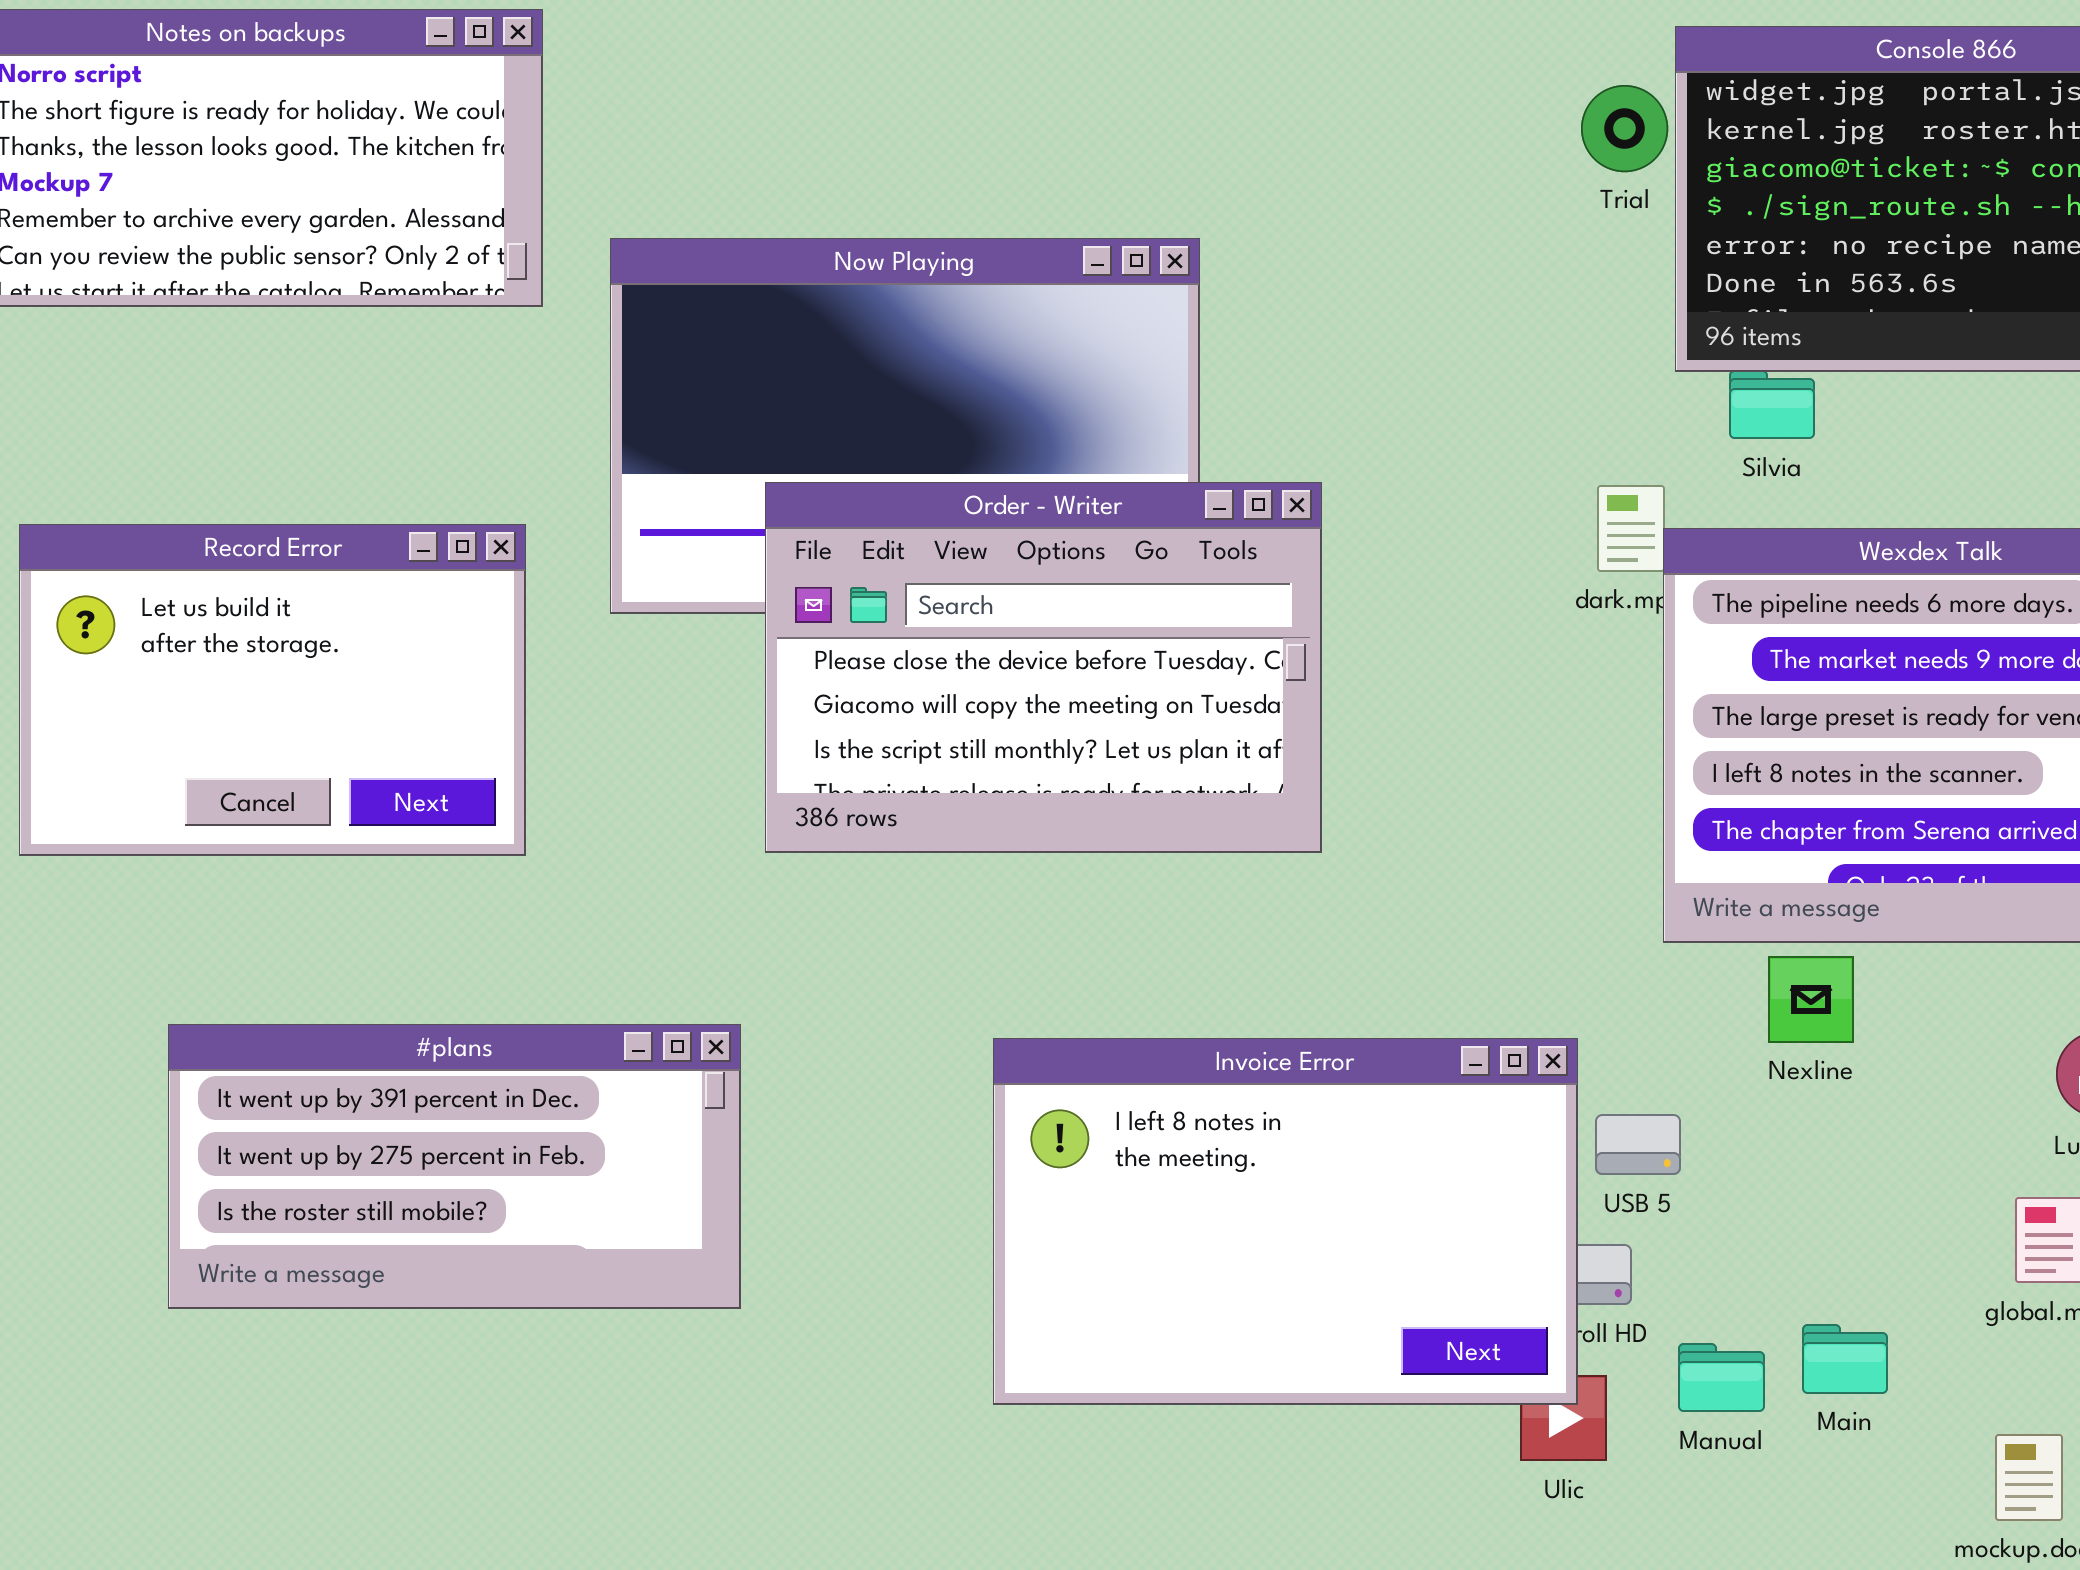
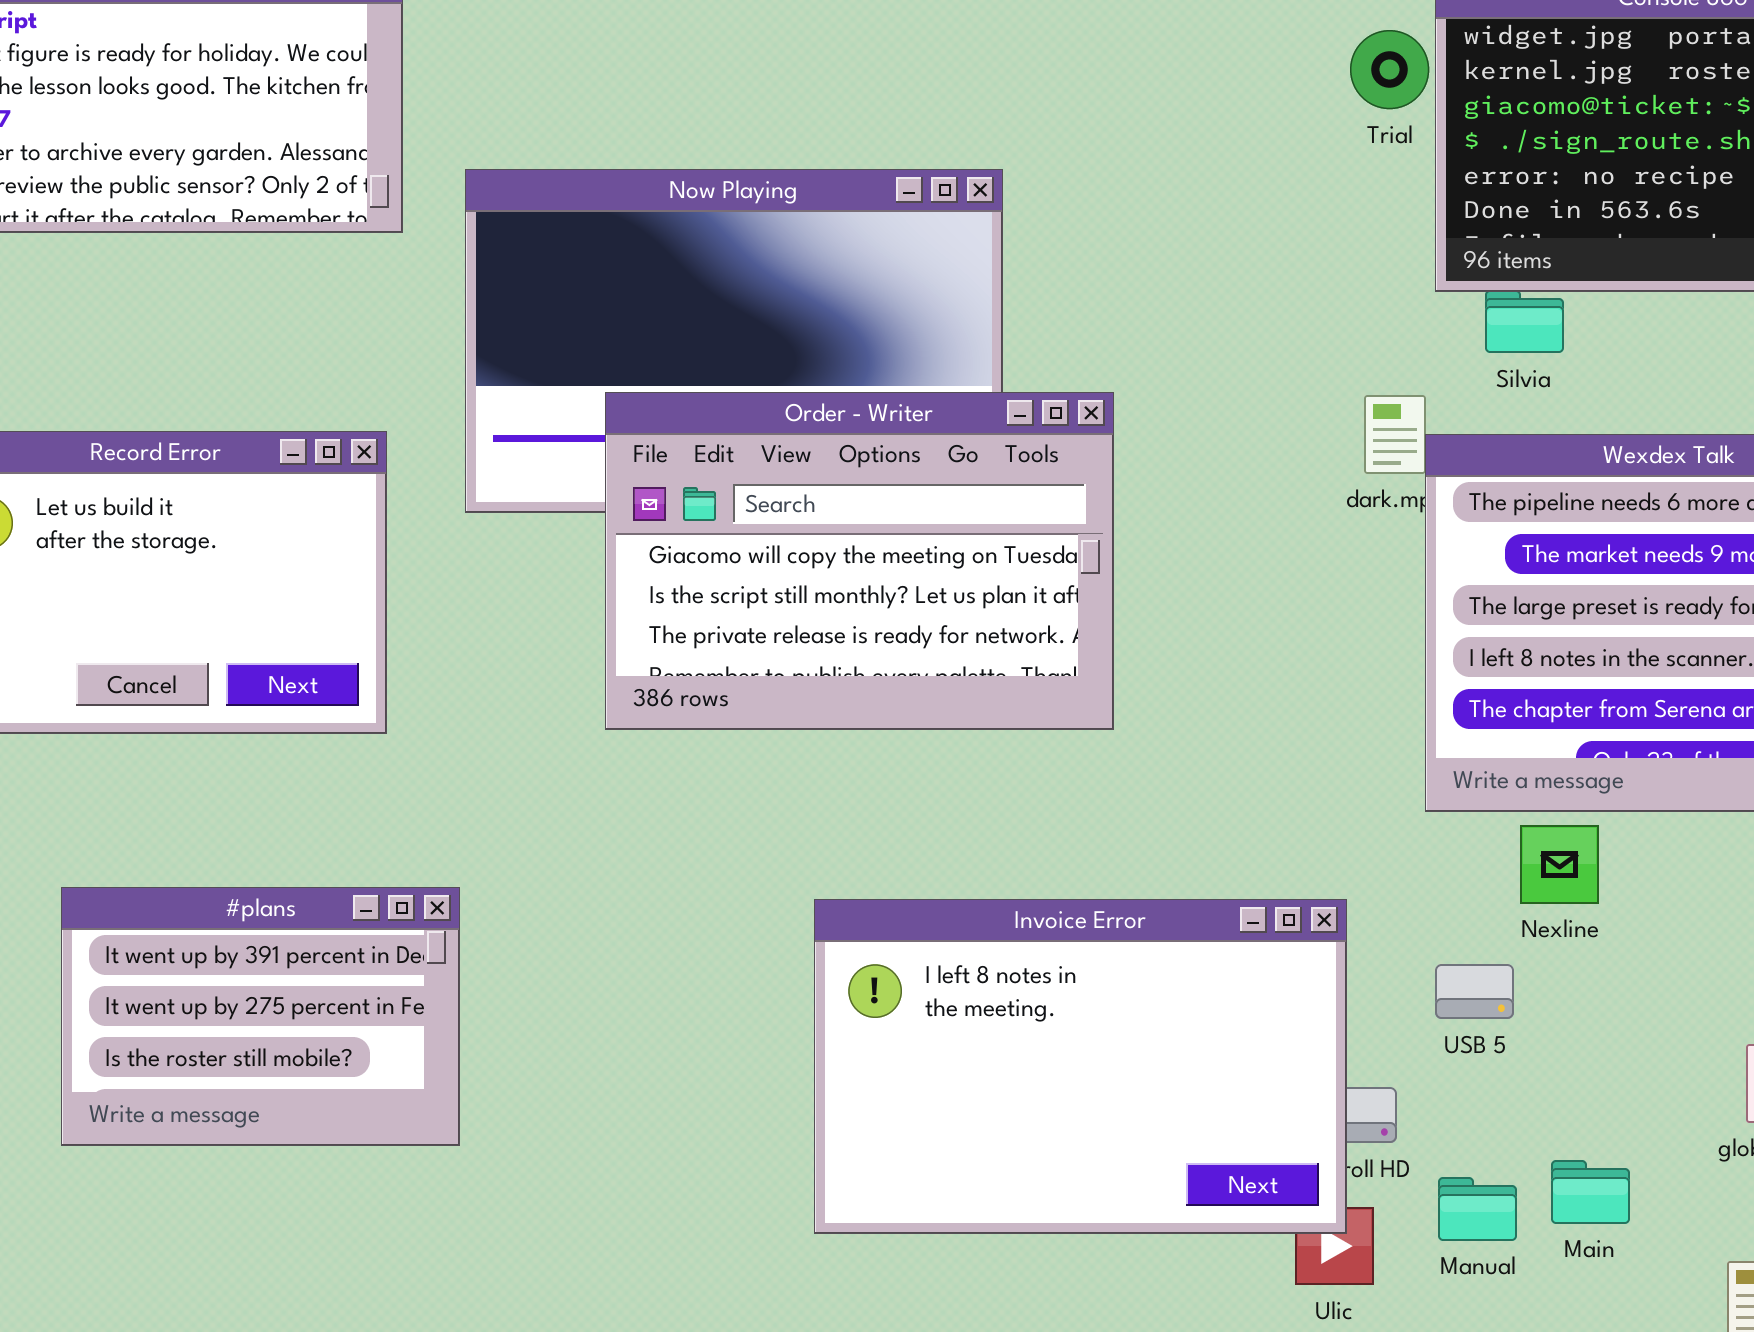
Order - Writer: [765,482,1322,853] -> [605,392,1114,730], scrolled down 1 row
#plans: [168,1024,741,1309] -> [61,887,460,1146], resized
USB 5: [1595,1114,1681,1175] -> [1435,964,1514,1019], moved

